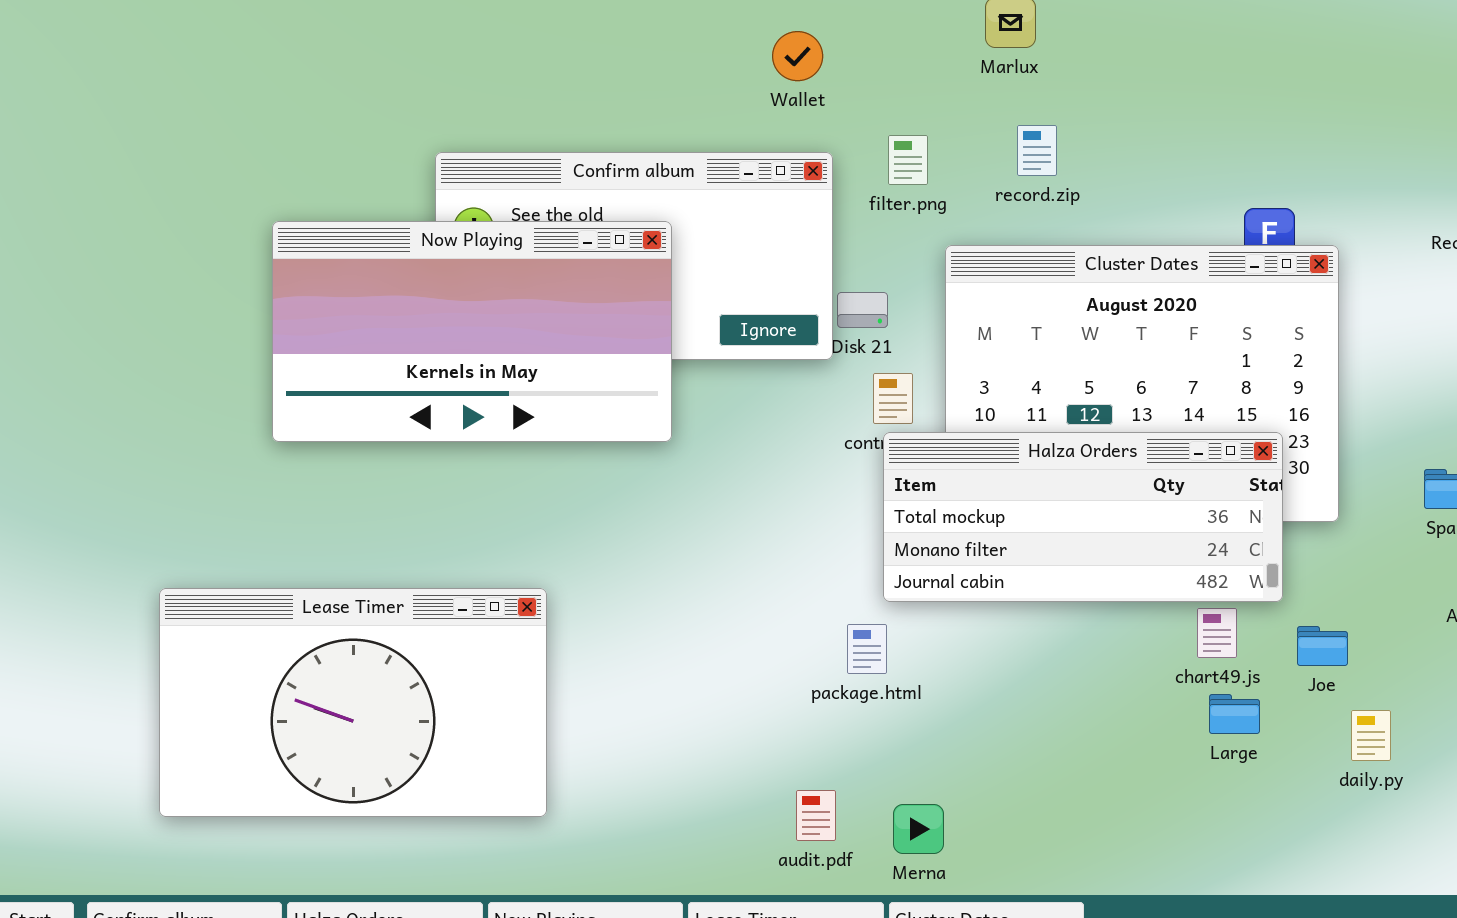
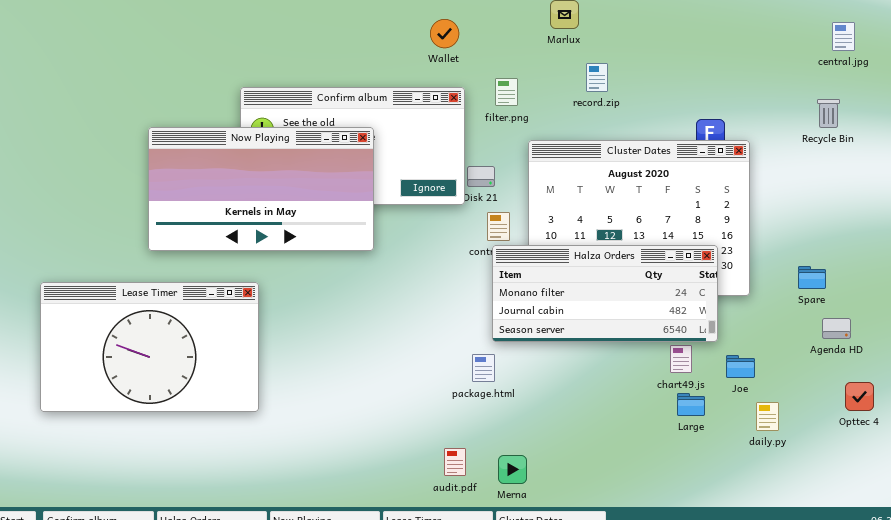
record.zip: [1017,125,1057,176] -> [586,63,608,92], moved
Halza Orders: [883,432,1283,602] -> [492,245,718,342], scrolled down 1 row
Lease Timer: [159,588,547,817] -> [40,282,259,412], moved

